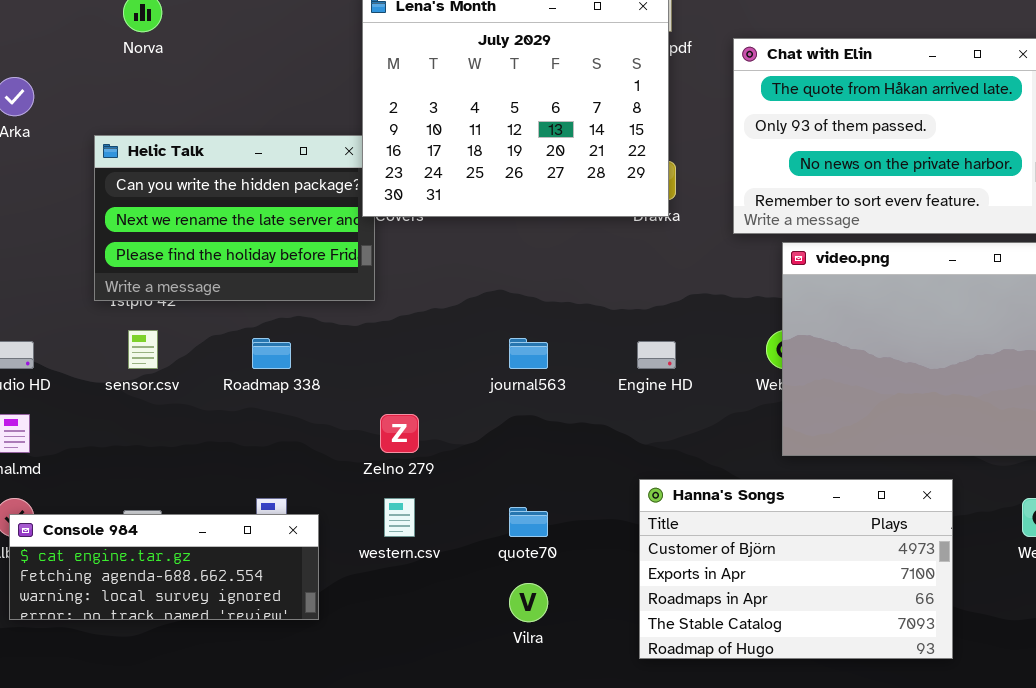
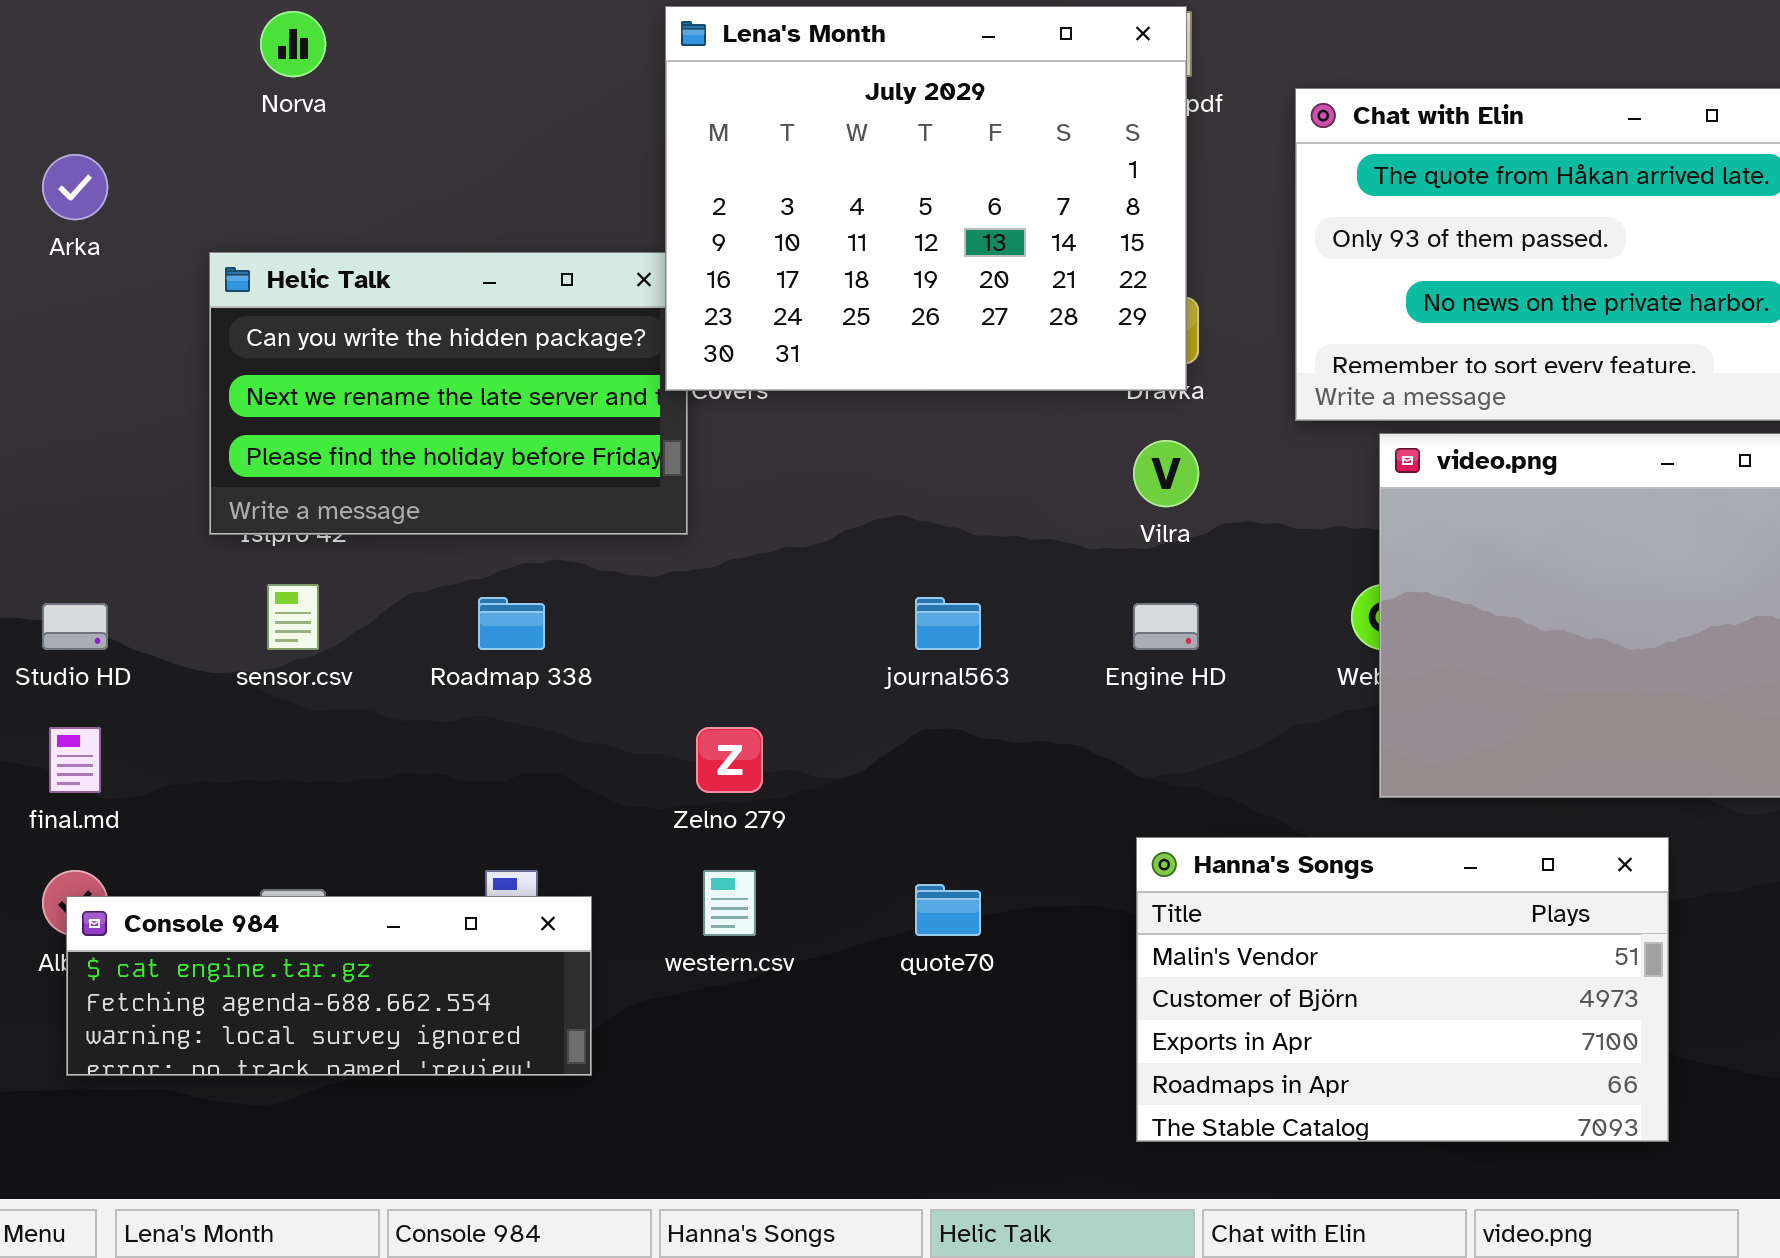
Hanna's Songs: [639,479,953,659] -> [1136,837,1669,1142], scrolled up 1 row
Vilra: [509,583,548,622] -> [1133,440,1199,507], moved

